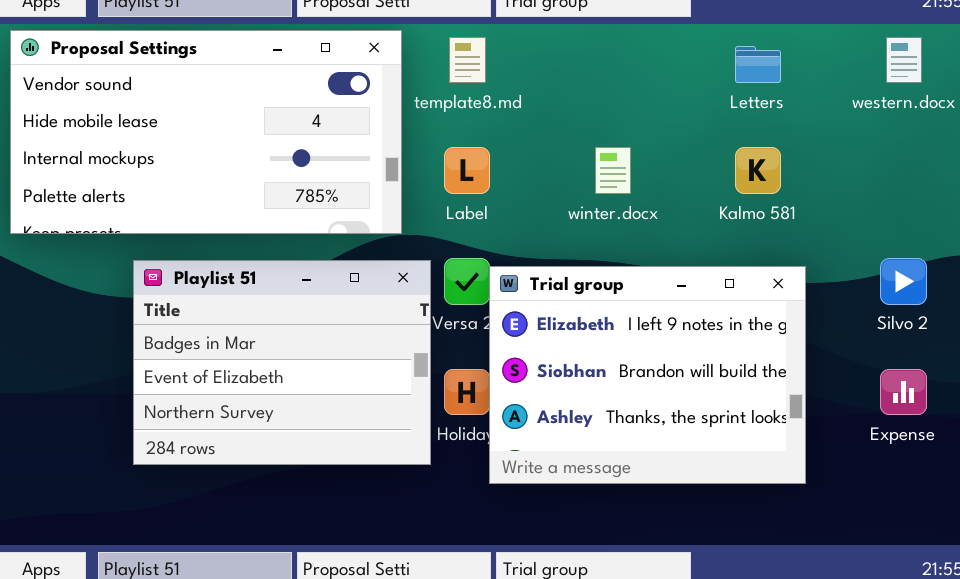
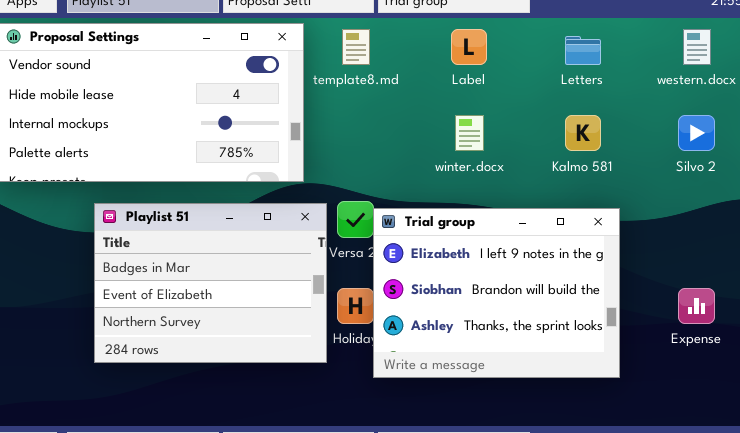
Label: [444,147,490,194] -> [451,29,487,65], moved
Silvo 2: [880,258,927,305] -> [678,115,715,151], moved

